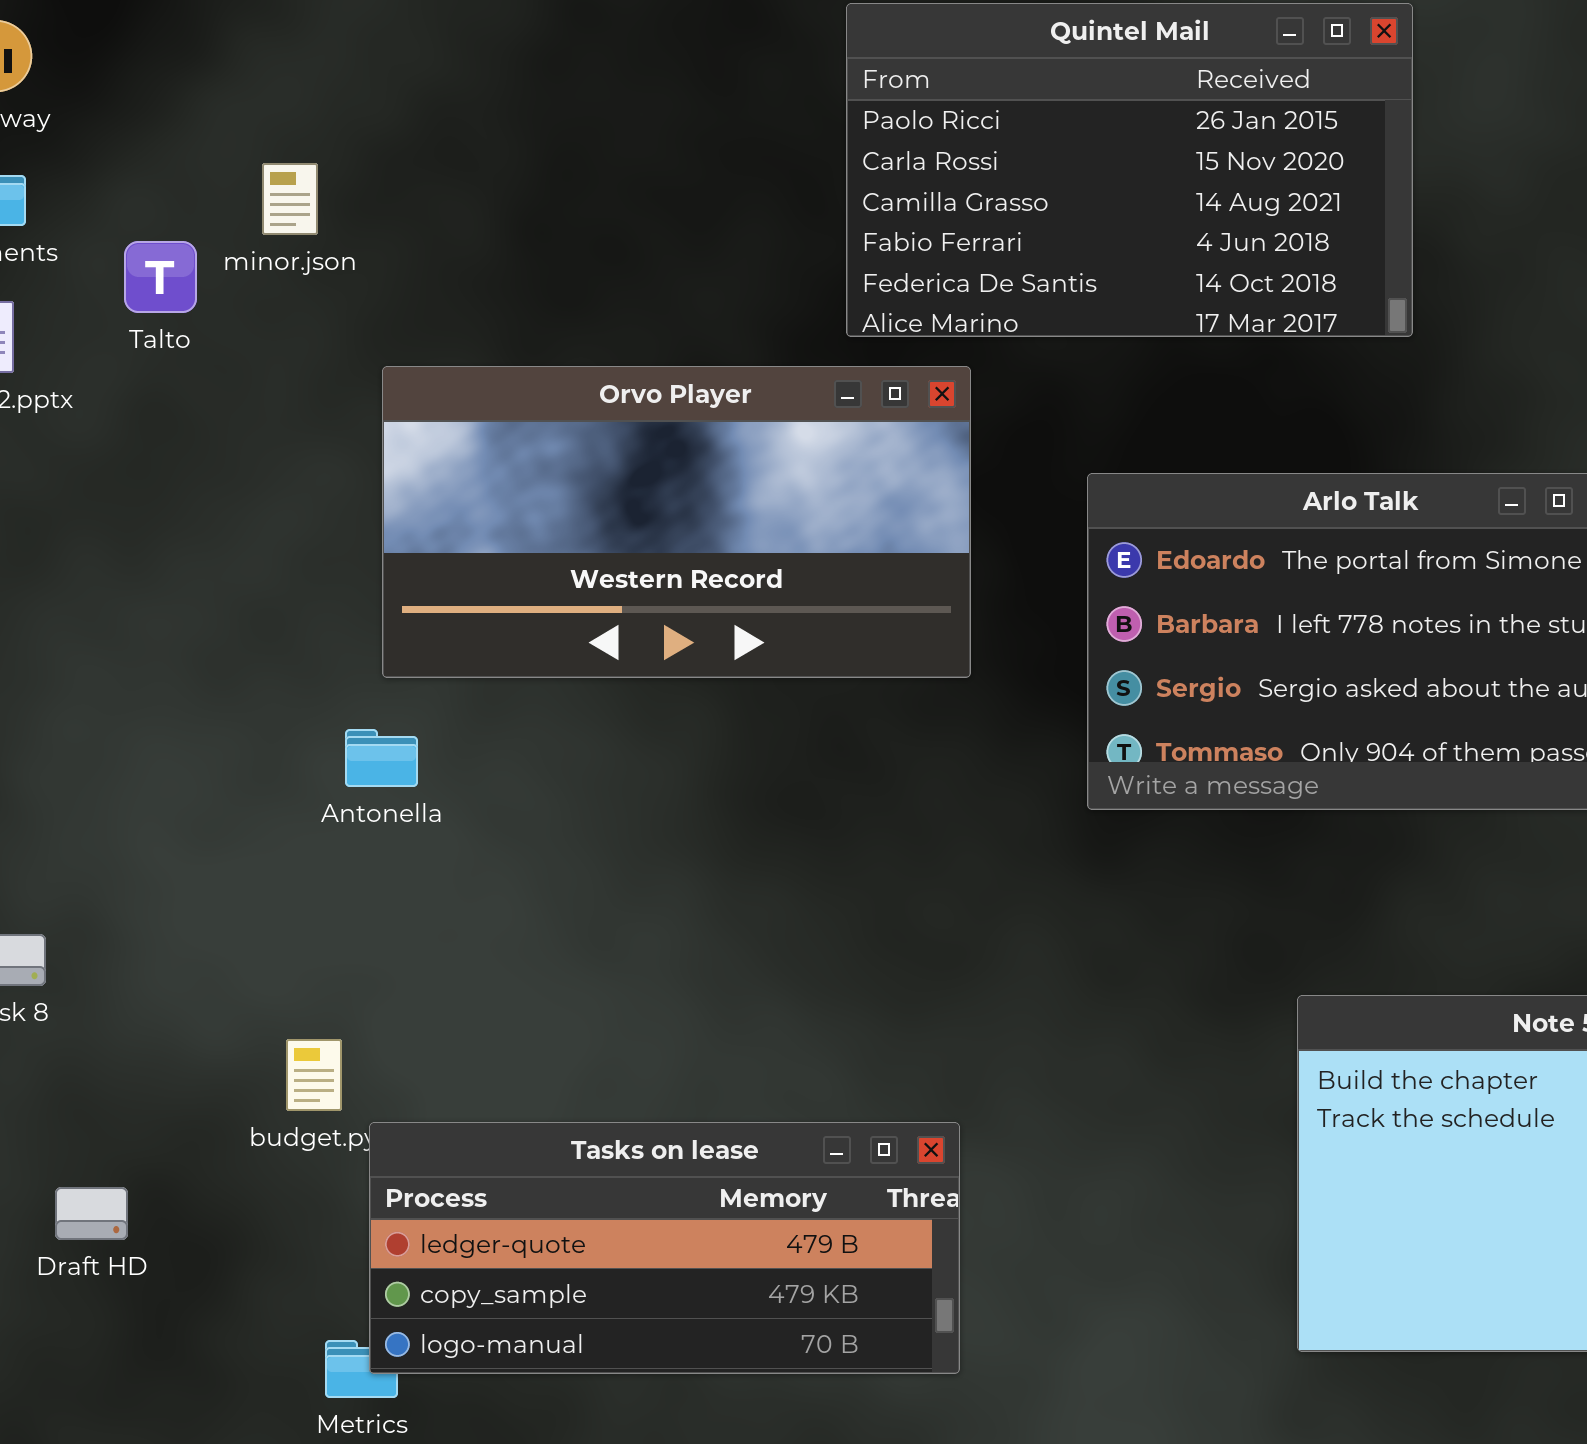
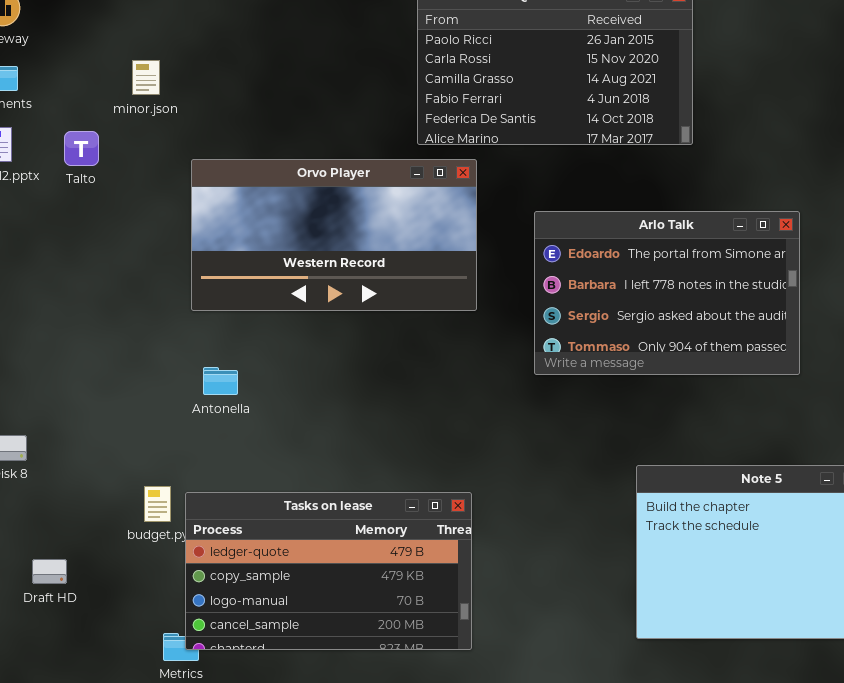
Talto: [124,241,197,313] -> [64,131,99,166], moved
Antonella: [345,729,418,787] -> [203,367,238,395], moved
Tasks on lease: [369,1122,960,1374] -> [185,492,472,650], resized

